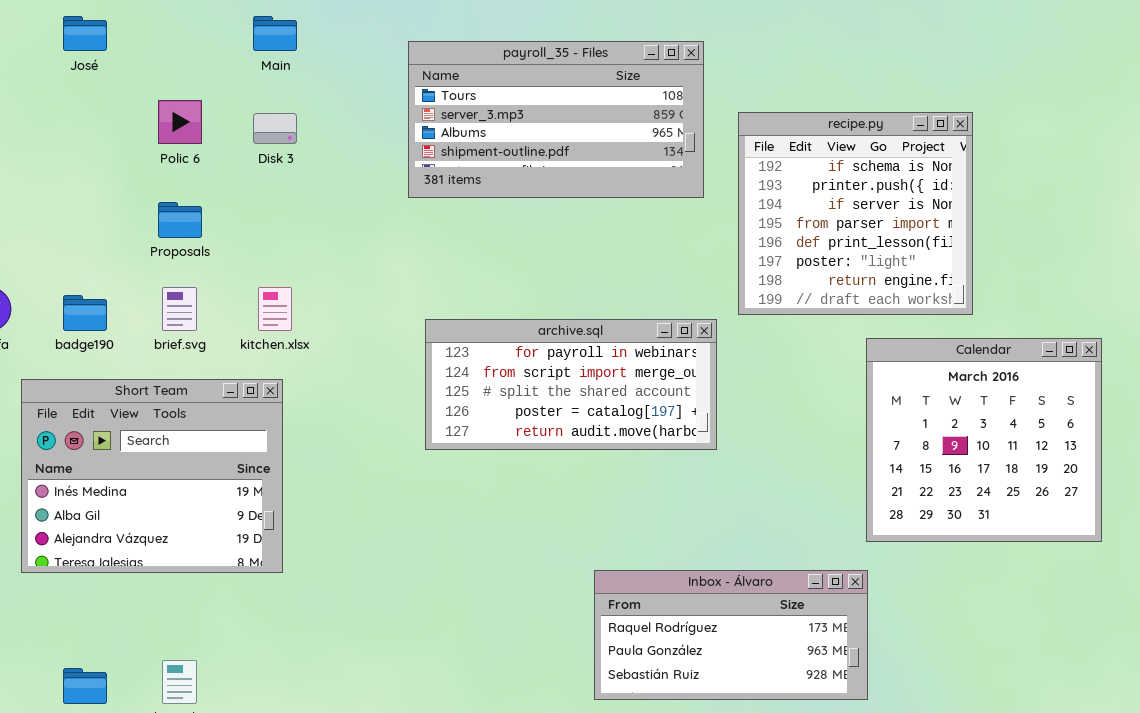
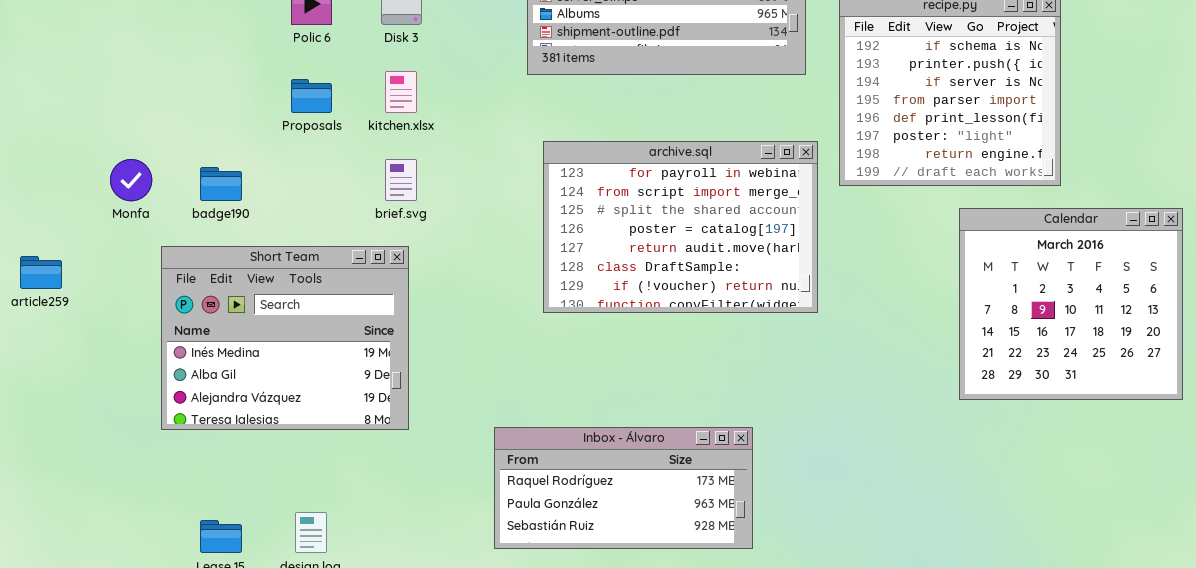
brief.svg: [162,287,197,331] -> [385,159,417,201], moved
kitchen.xlsx: [258,287,292,331] -> [385,71,417,113], moved
archive.sql: [425,319,717,450] -> [543,141,818,313], resized
Inbox - Álvaro: [594,570,868,700] -> [494,427,753,549], moved

